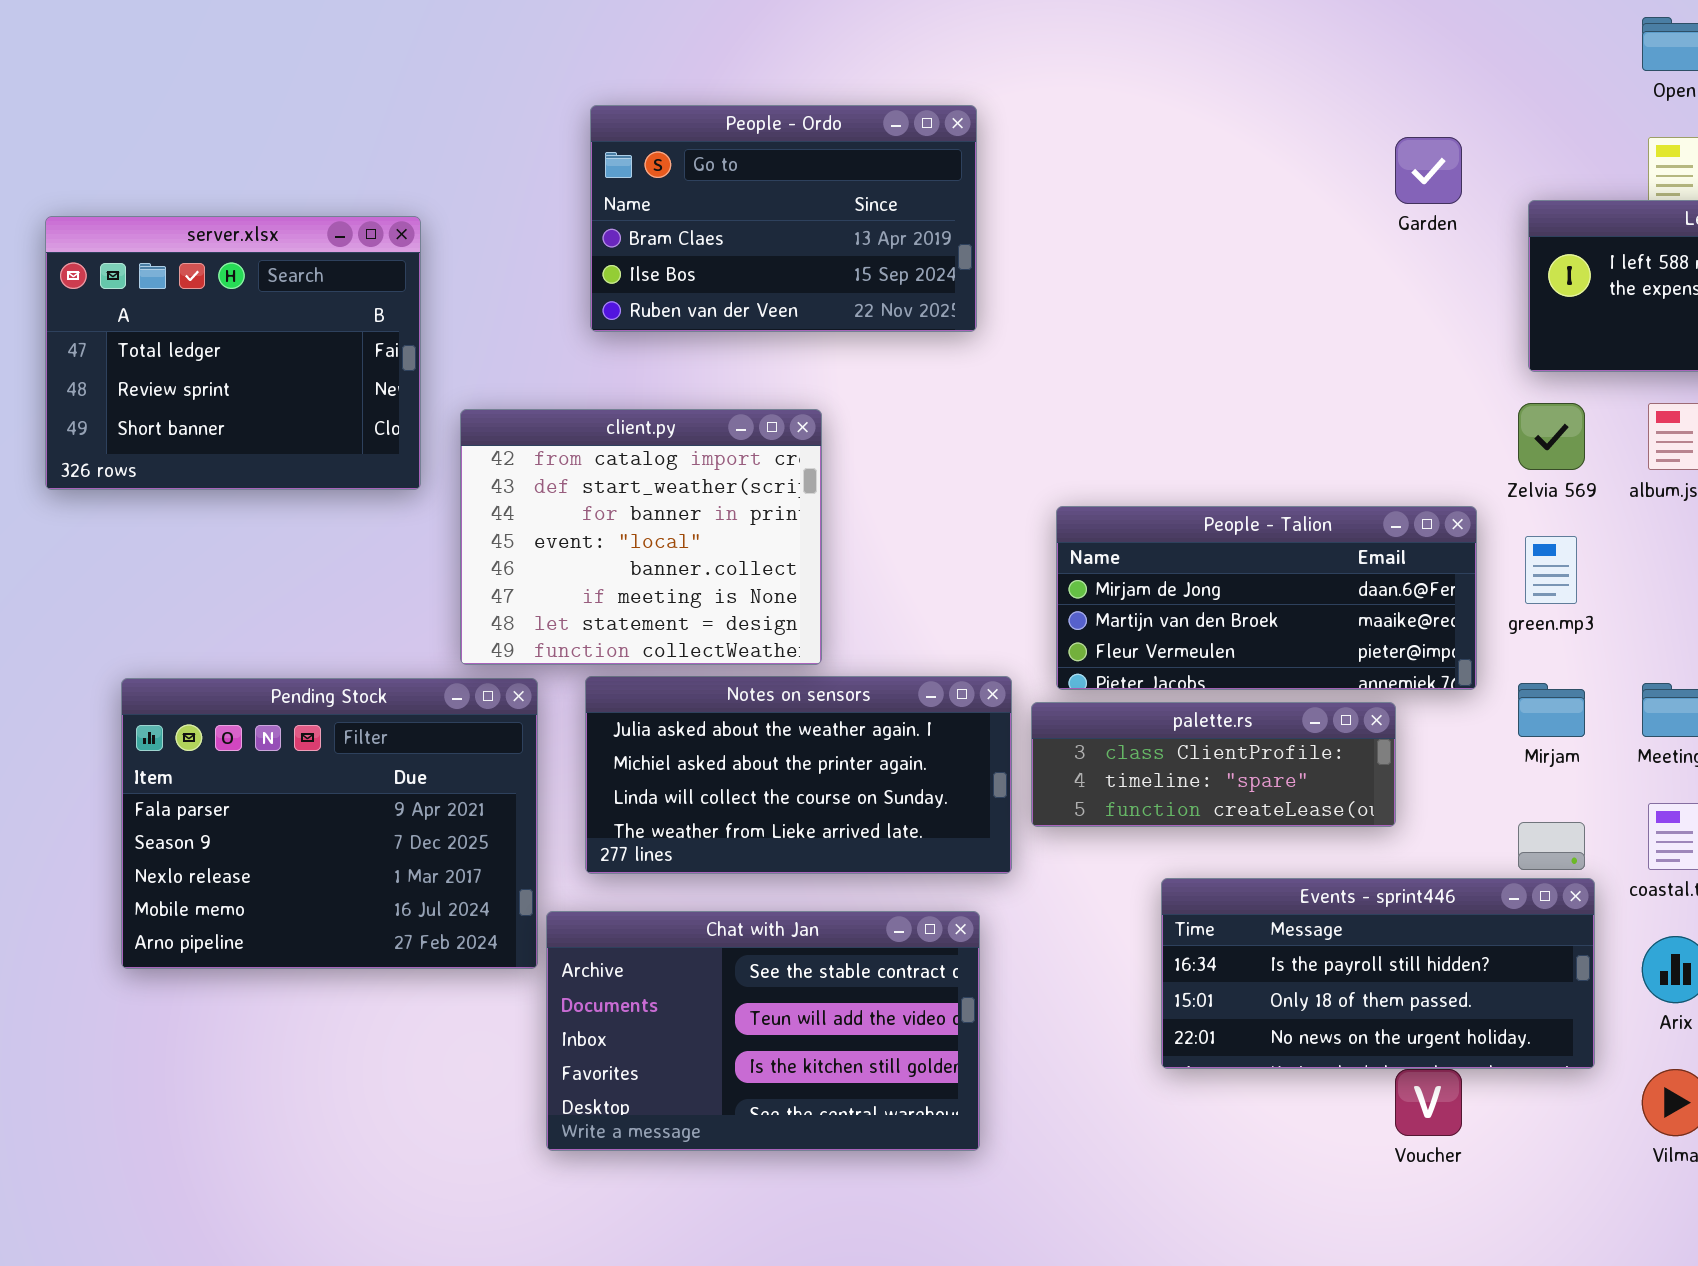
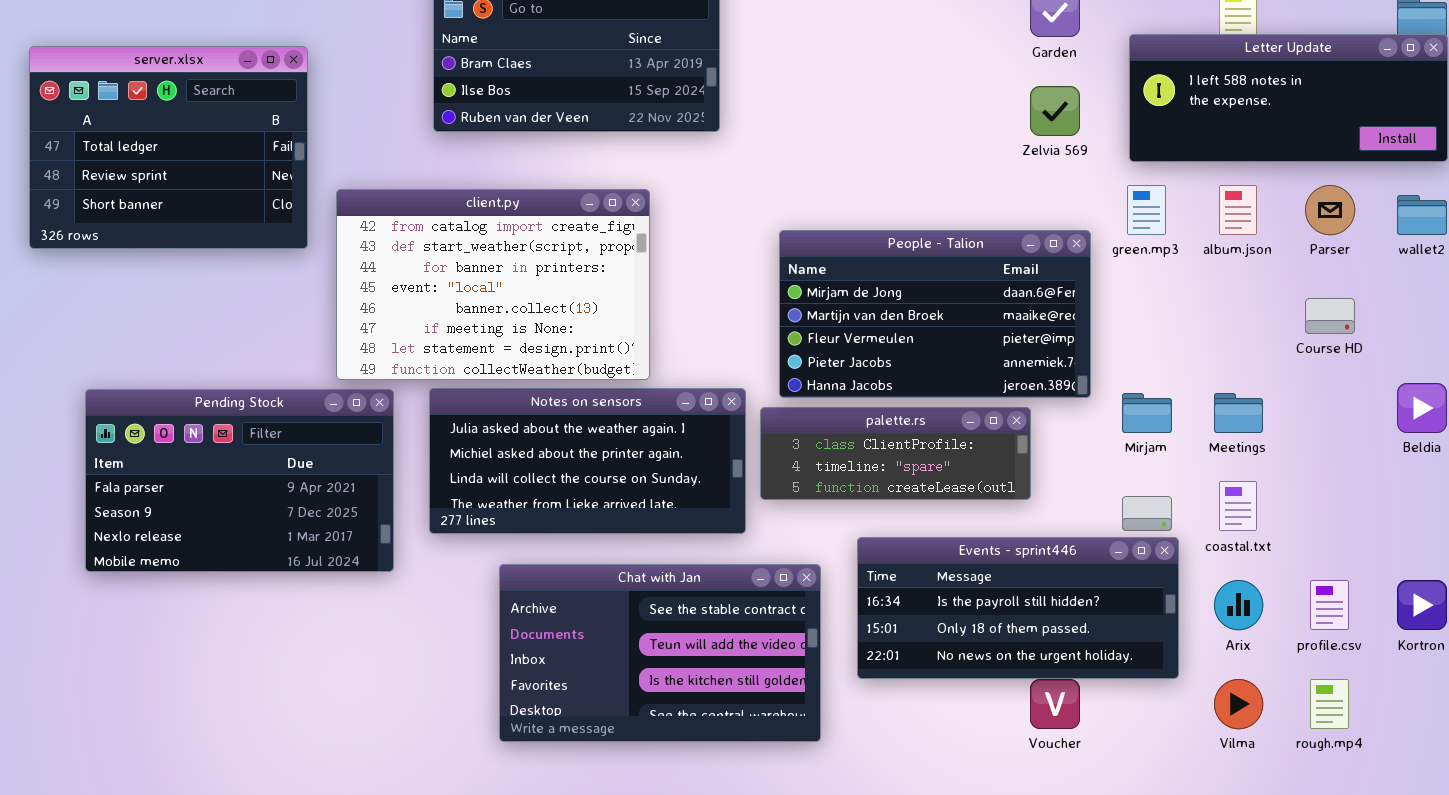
Zelvia 569: [1518,403,1585,470] -> [1030,86,1080,136], moved
client.py: [460,409,822,665] -> [336,189,650,380], resized
People - Talion: [1056,506,1477,690] -> [779,230,1091,398], resized
green.mp3: [1525,536,1577,604] -> [1127,185,1166,235], moved
Pending Stock: [121,678,538,969] -> [85,389,394,572], resized
Chat with Jan: [546,911,980,1151] -> [499,564,821,742], moved

